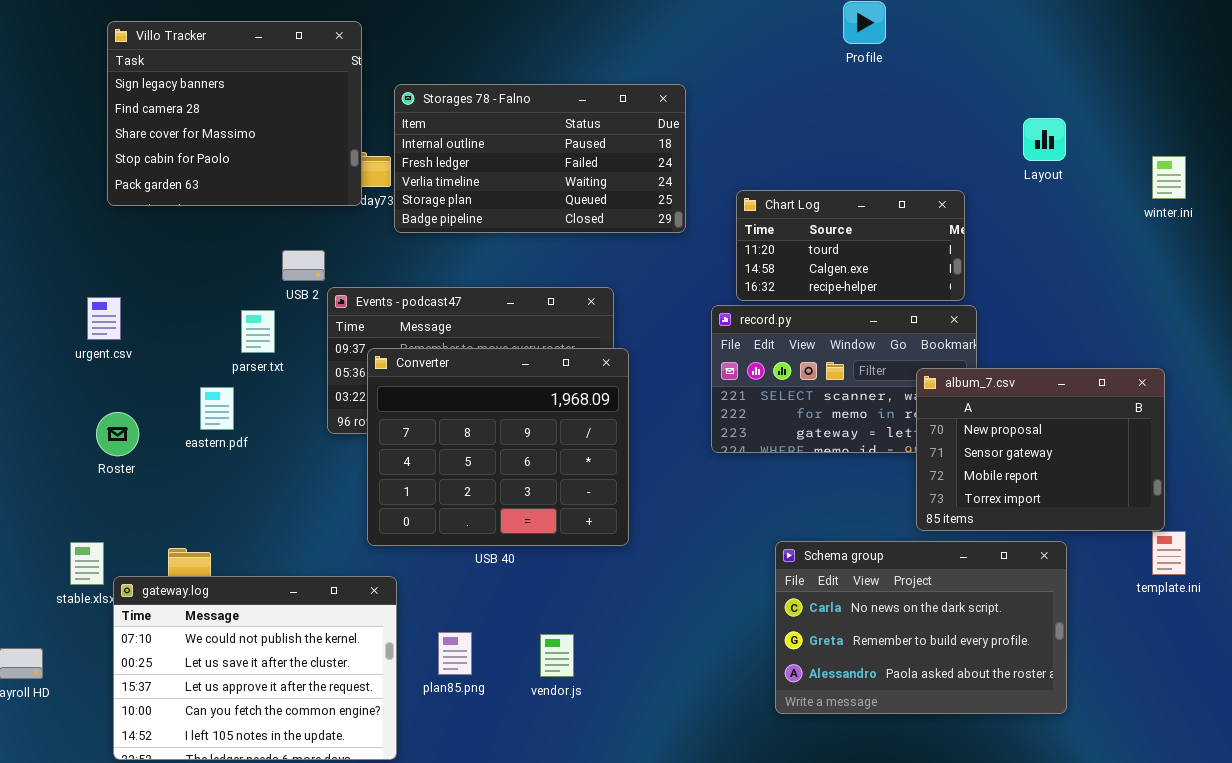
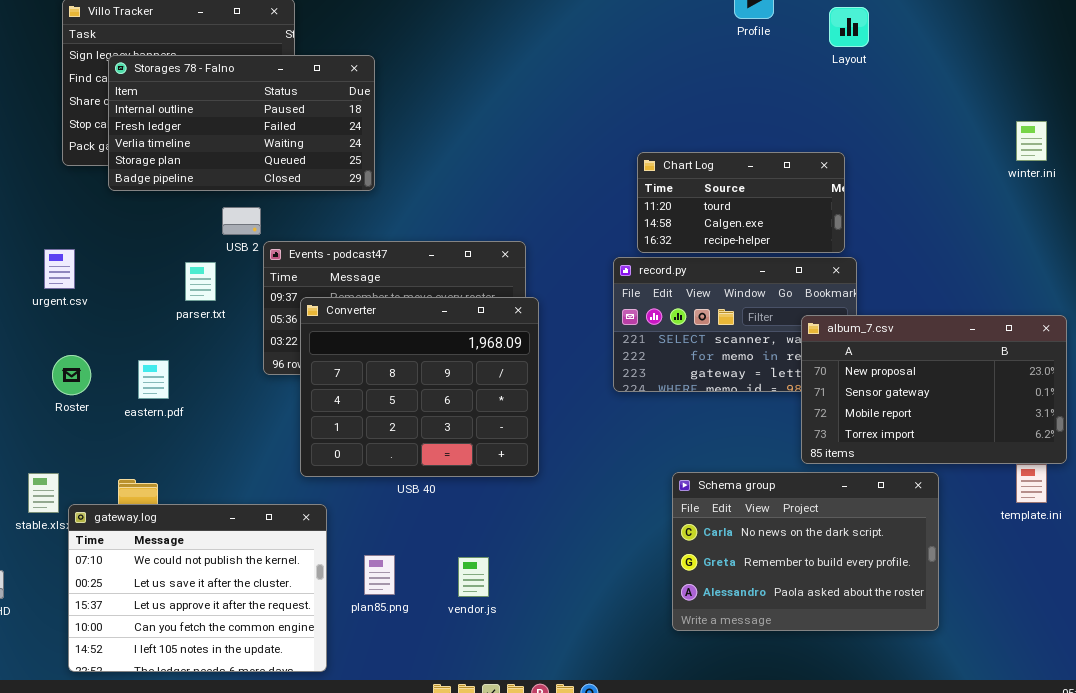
Storages 78 - Falno: [394,84,686,233] -> [108,55,375,191], moved
Layout: [1023,118,1066,161] -> [829,7,869,47], moved
album_7.csv: [916,368,1165,531] -> [801,315,1067,464], resized
eastern.pdf: [200,387,234,430] -> [138,360,169,399], moved

